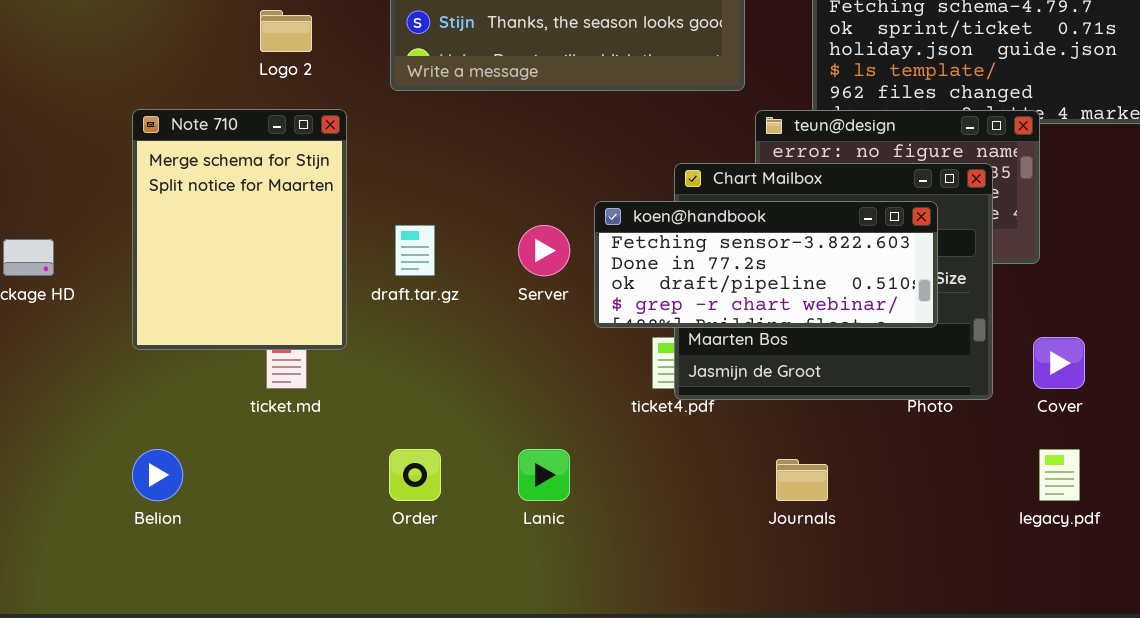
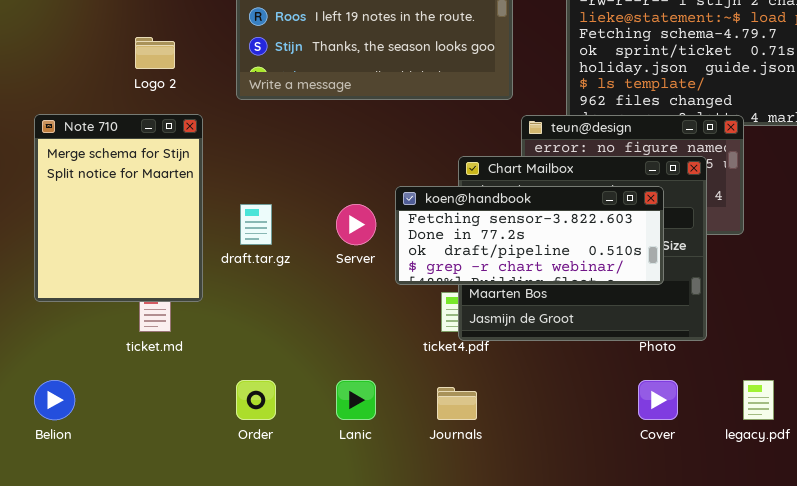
Cover: [1033,337,1085,389] -> [638,380,678,420], moved
Journals: [776,459,828,501] -> [437,387,477,420], moved

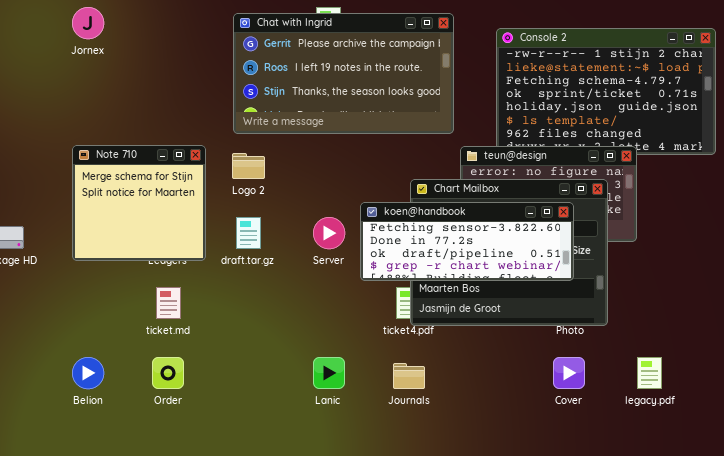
Logo 2: [135,37,175,69] -> [232,153,265,179], moved
Note 710: [34,114,203,302] -> [72,145,206,261], resized
Order: [236,380,276,420] -> [152,357,184,389], moved

